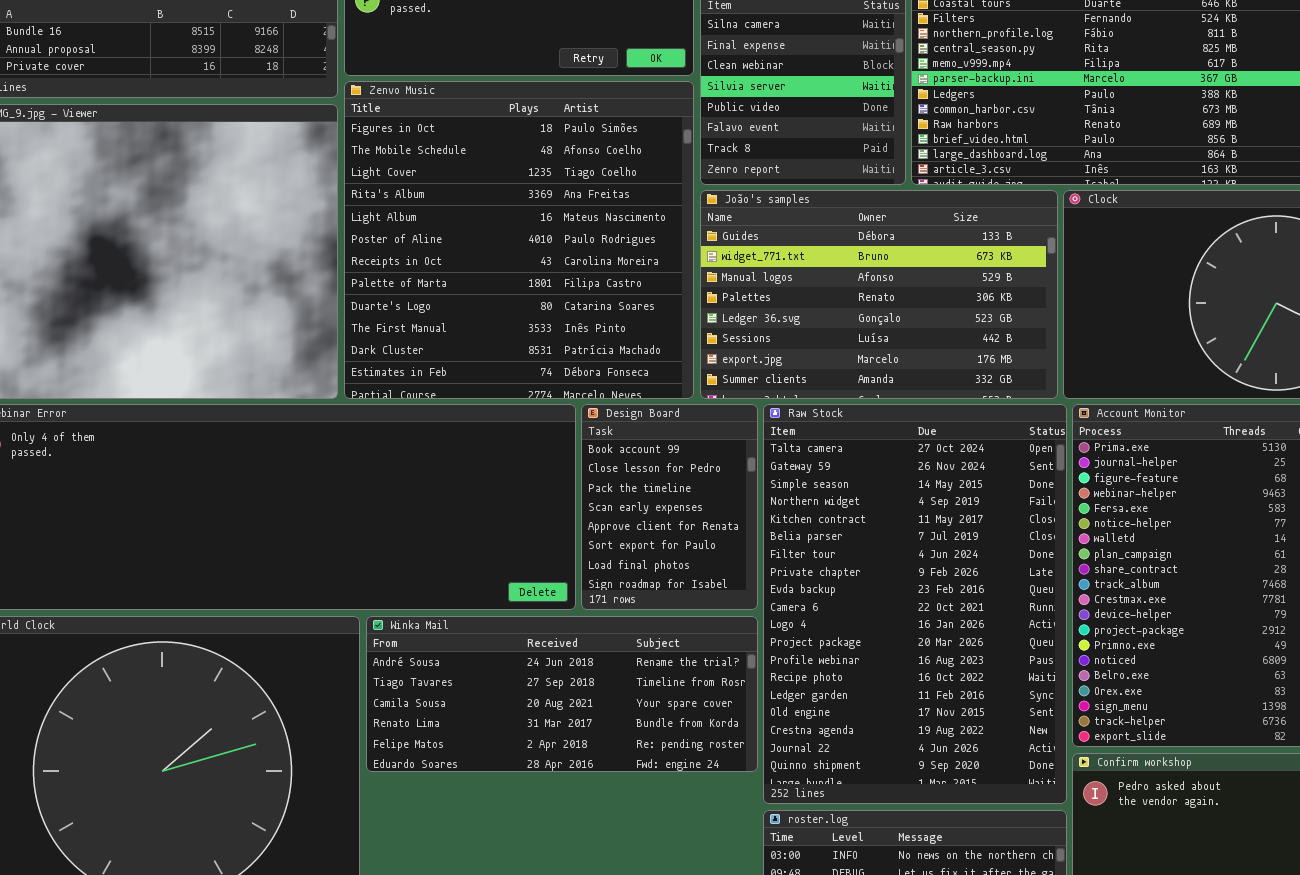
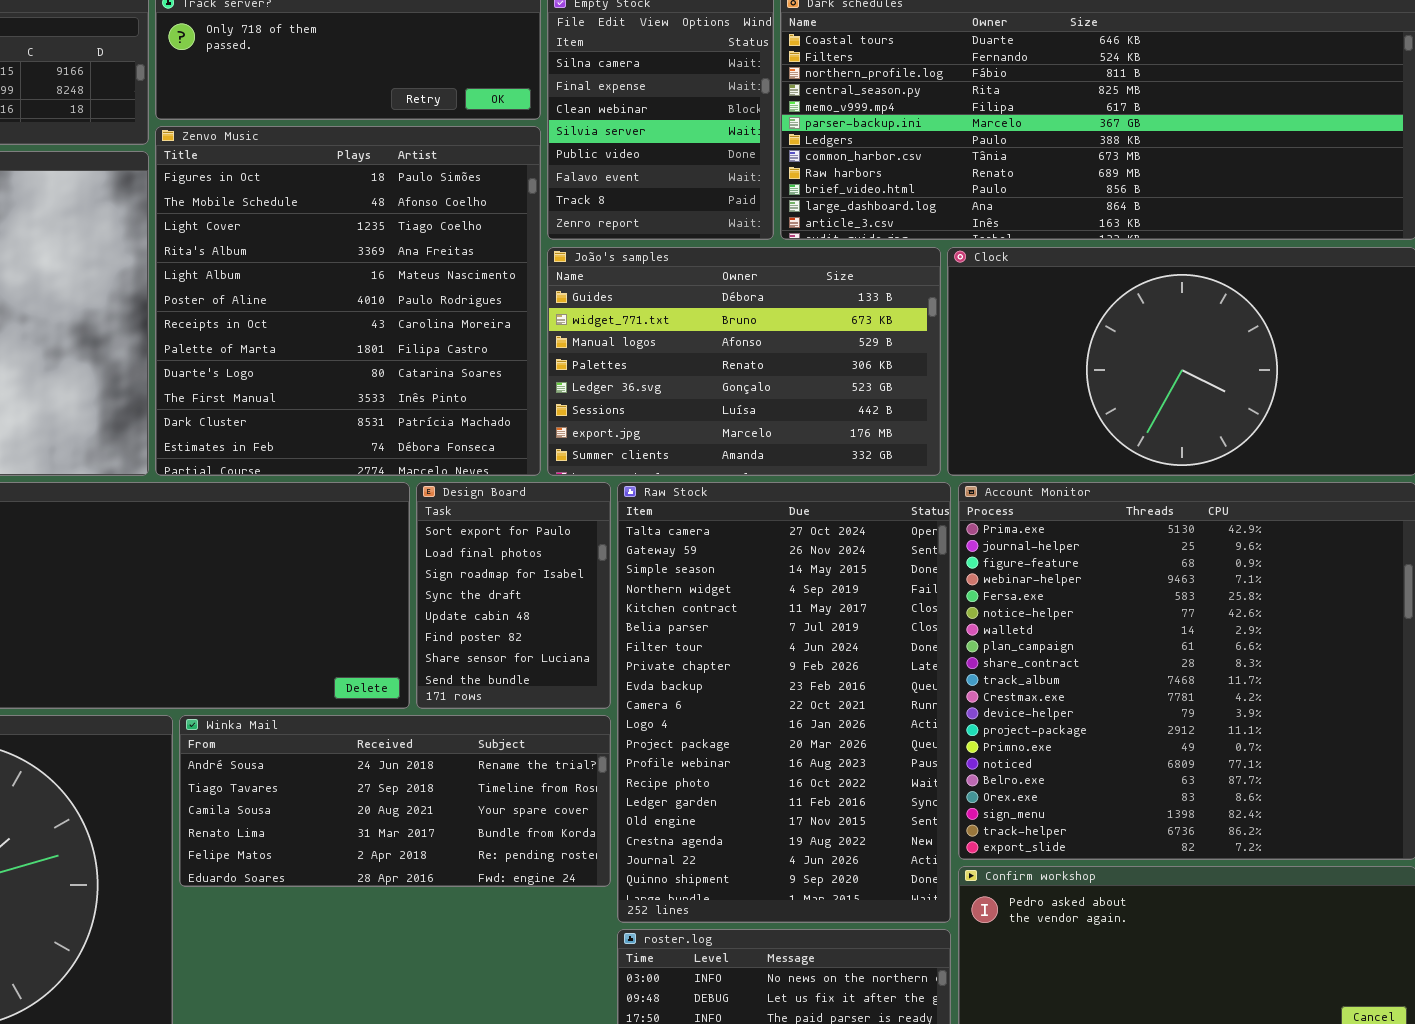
Design Board: [581,404,758,610] -> [416,482,611,709], scrolled down 5 rows

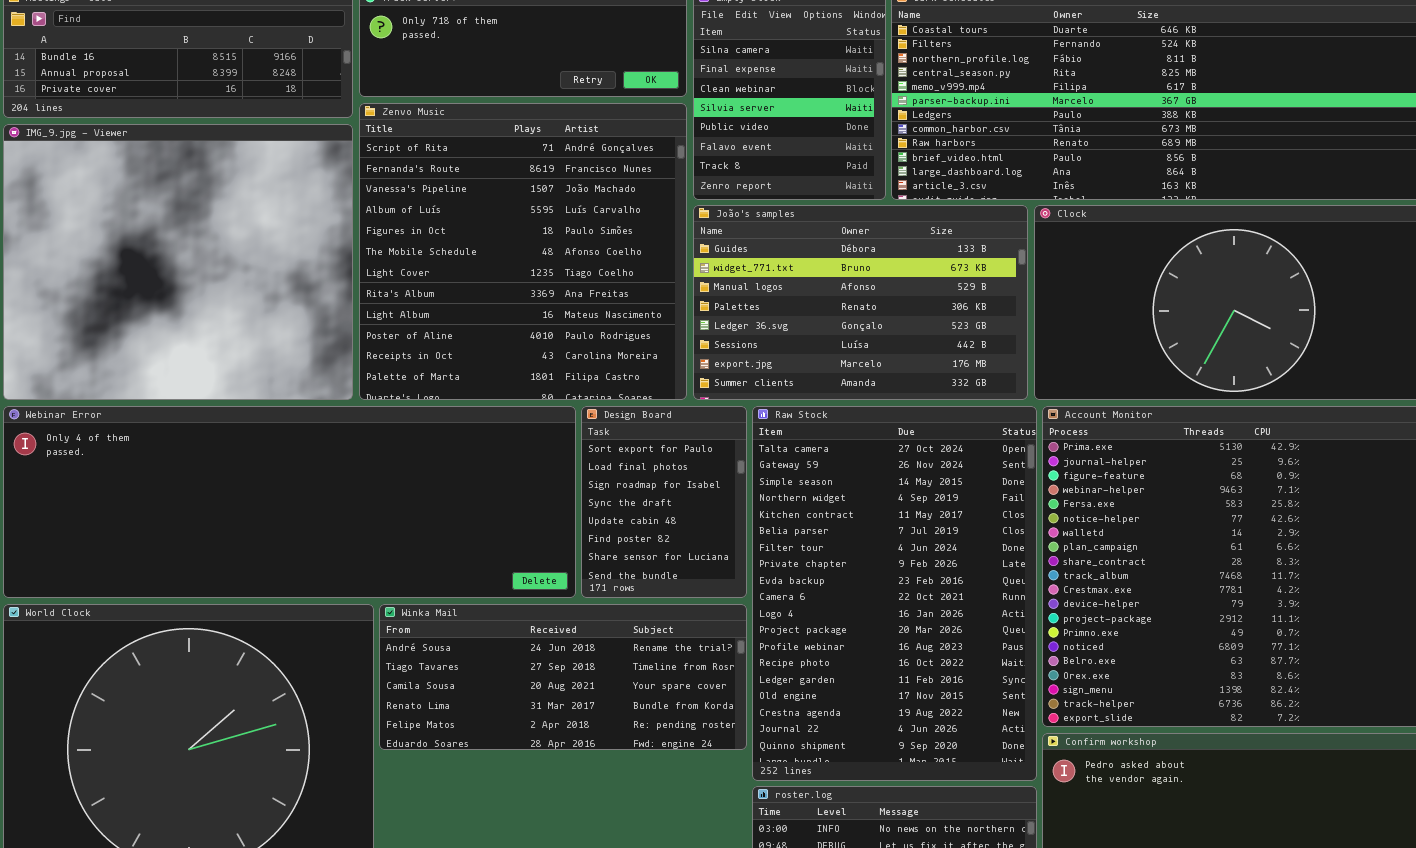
Zenvo Music: [155,126,541,476] -> [359,103,687,400], scrolled up 4 rows

